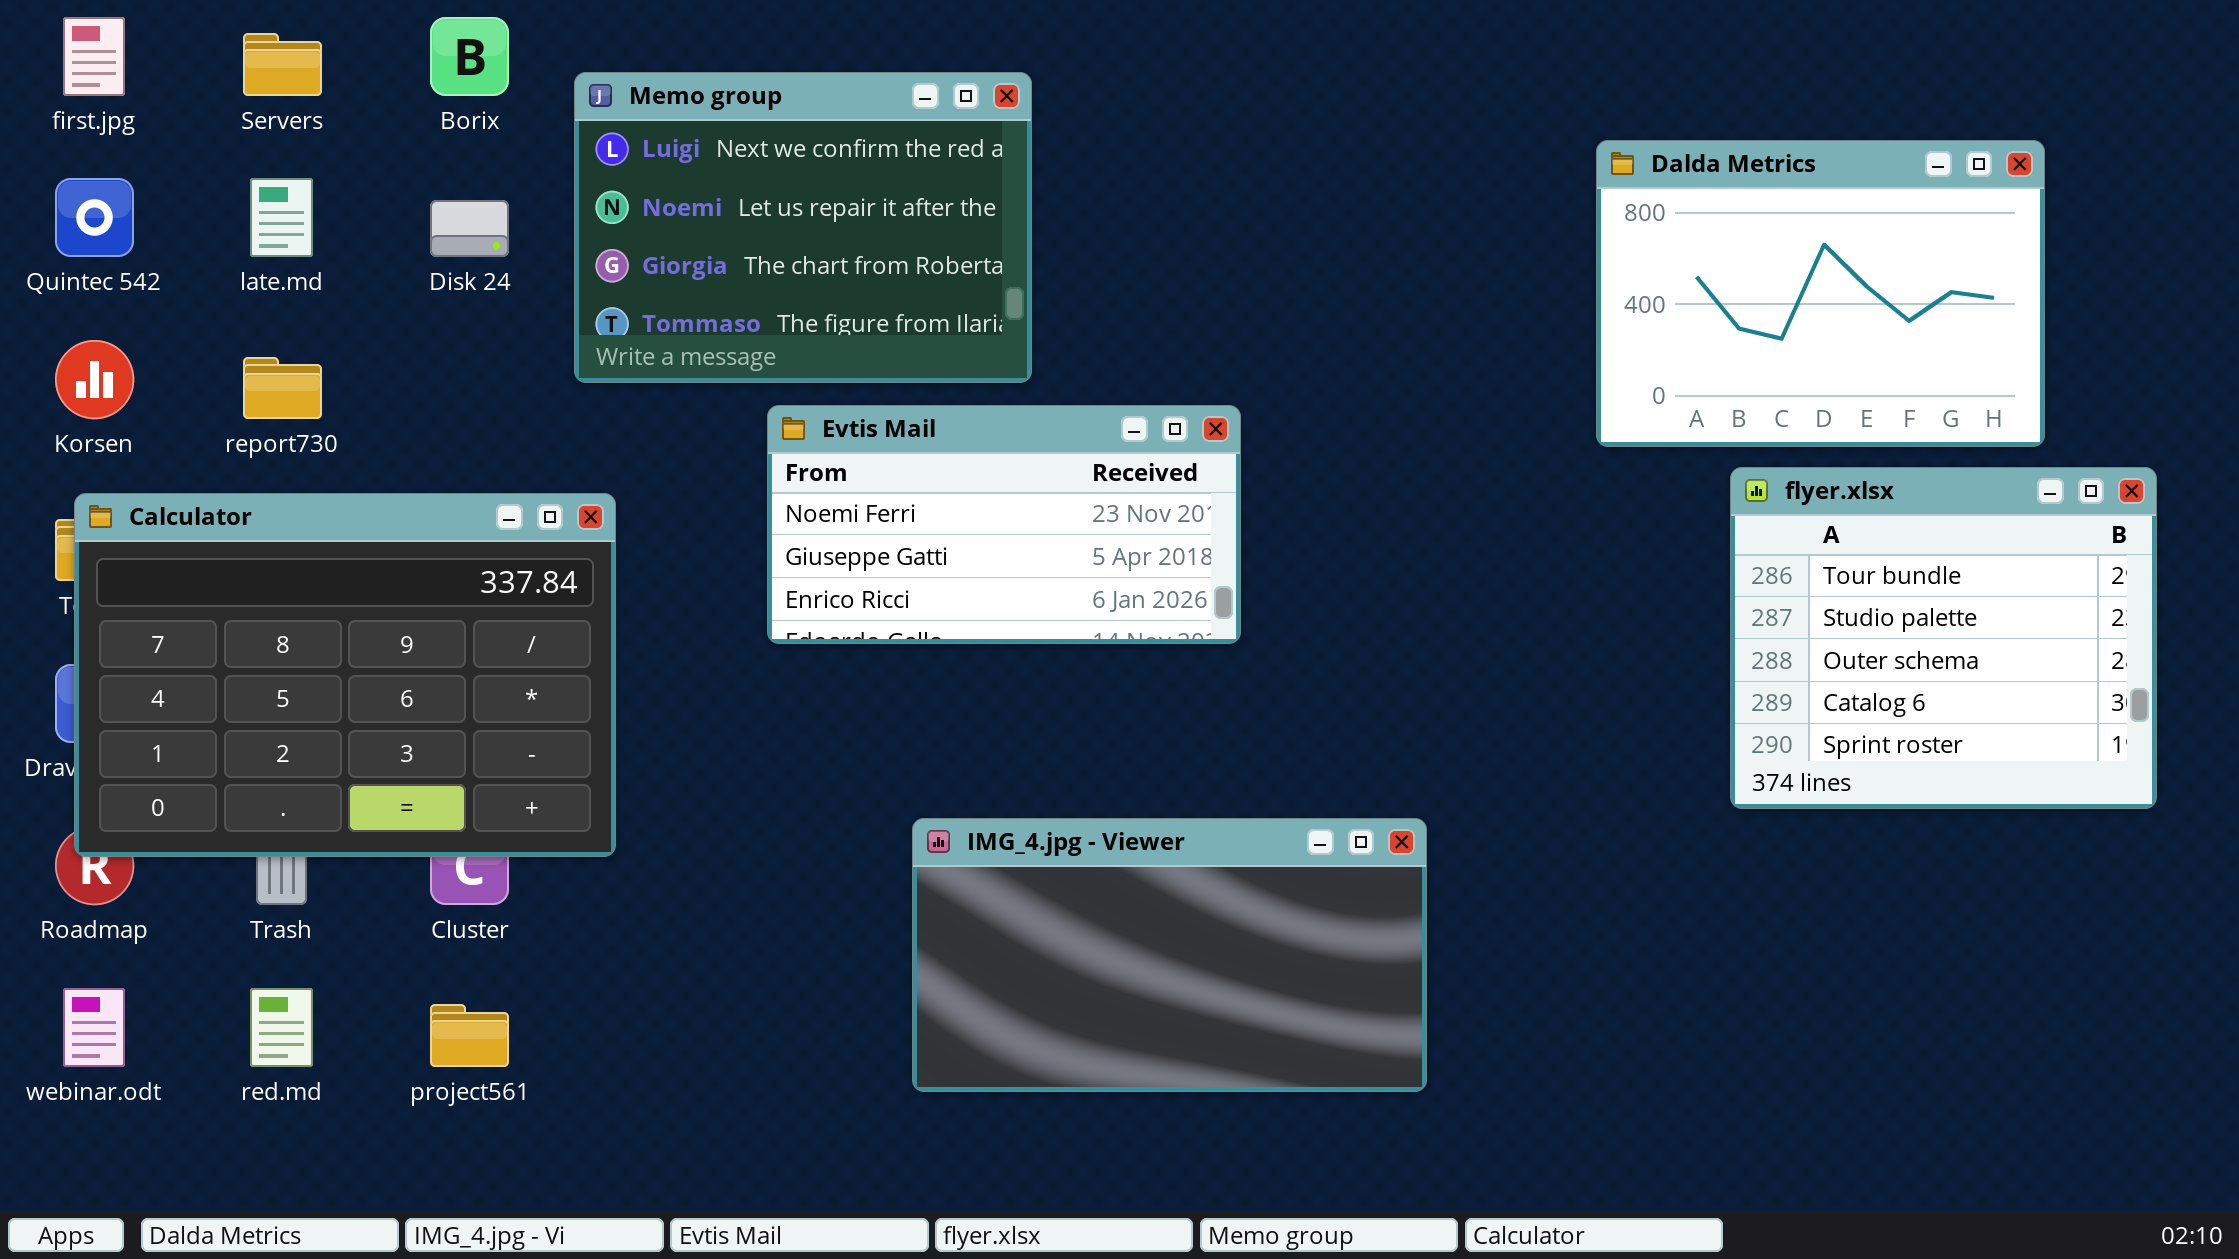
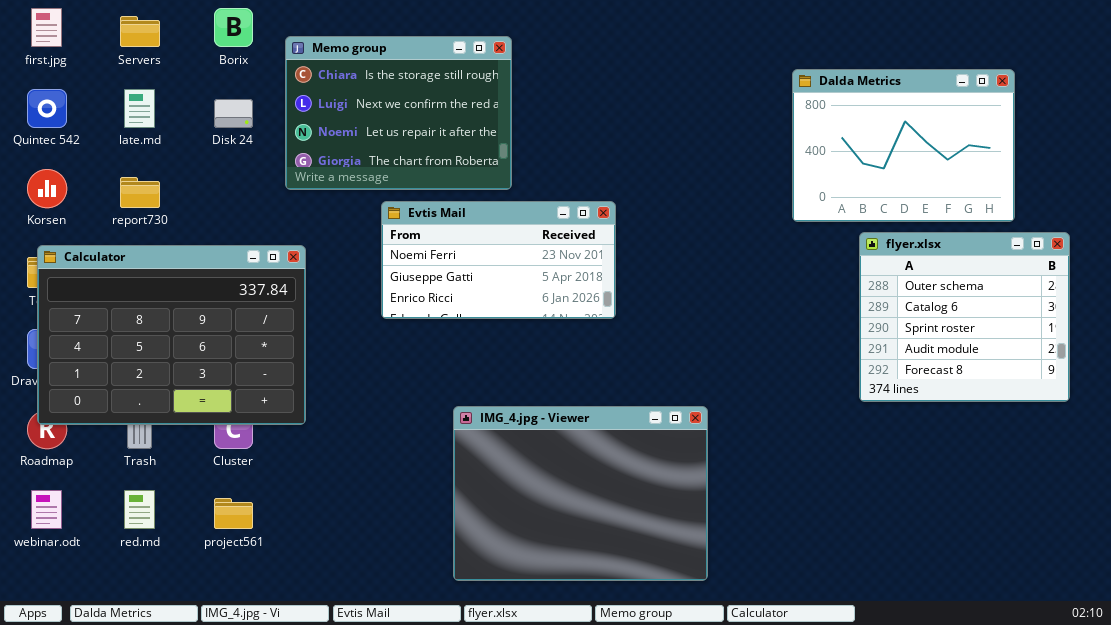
Memo group: [574,72,1032,383] -> [285,36,512,190], scrolled up 1 row
flyer.xlsx: [1730,467,2157,809] -> [859,232,1070,402], scrolled down 2 rows
IMG_4.jpg - Viewer: [912,818,1427,1092] -> [453,406,708,581], resized

